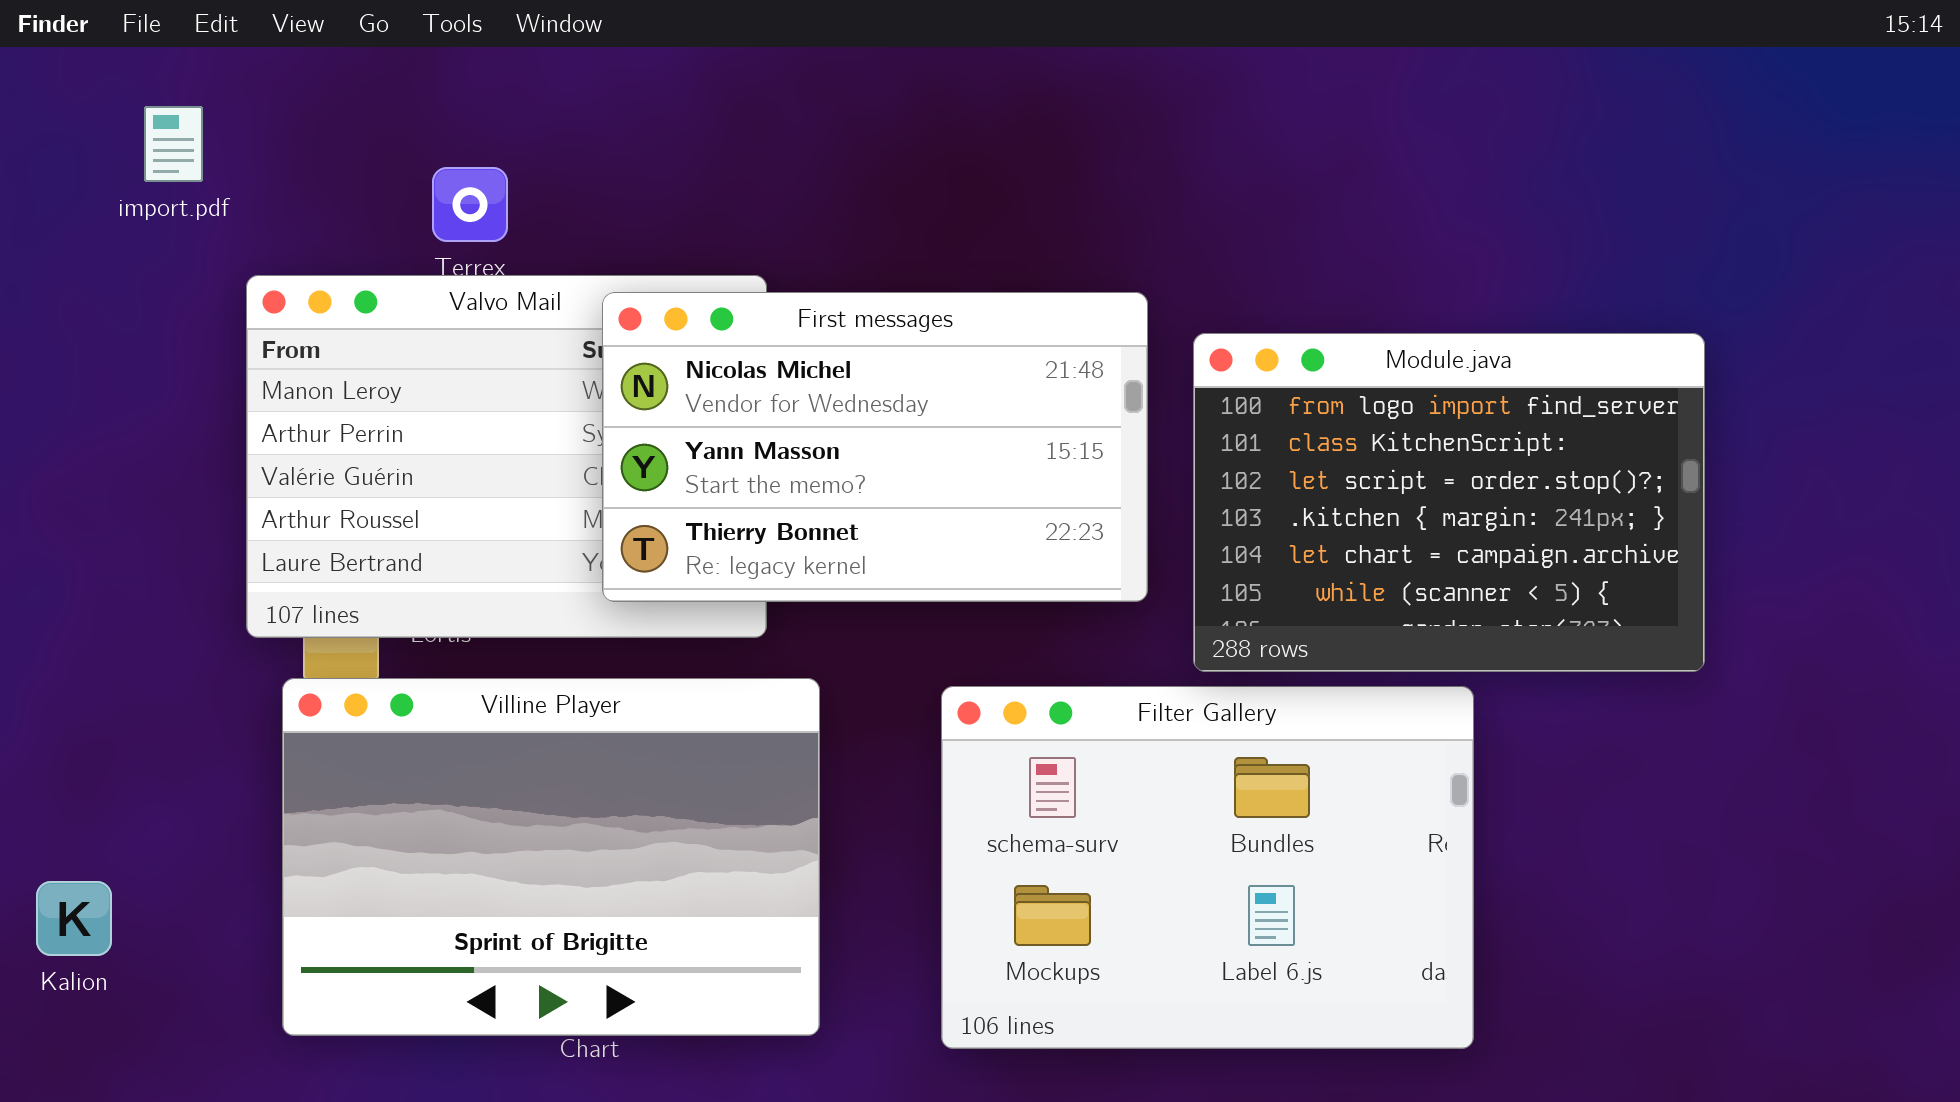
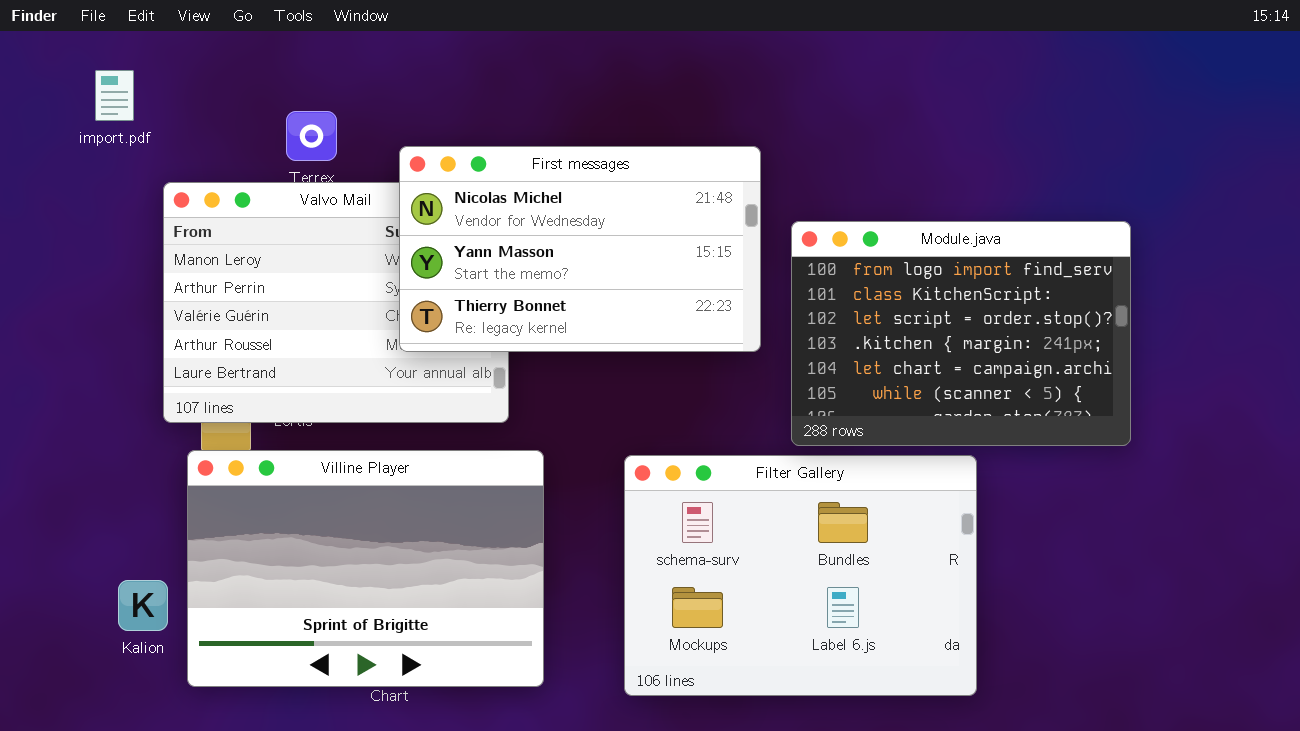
First messages: [602,292,1148,602] -> [399,146,761,352], moved
Kalion: [36,881,112,956] -> [118,580,168,631], moved

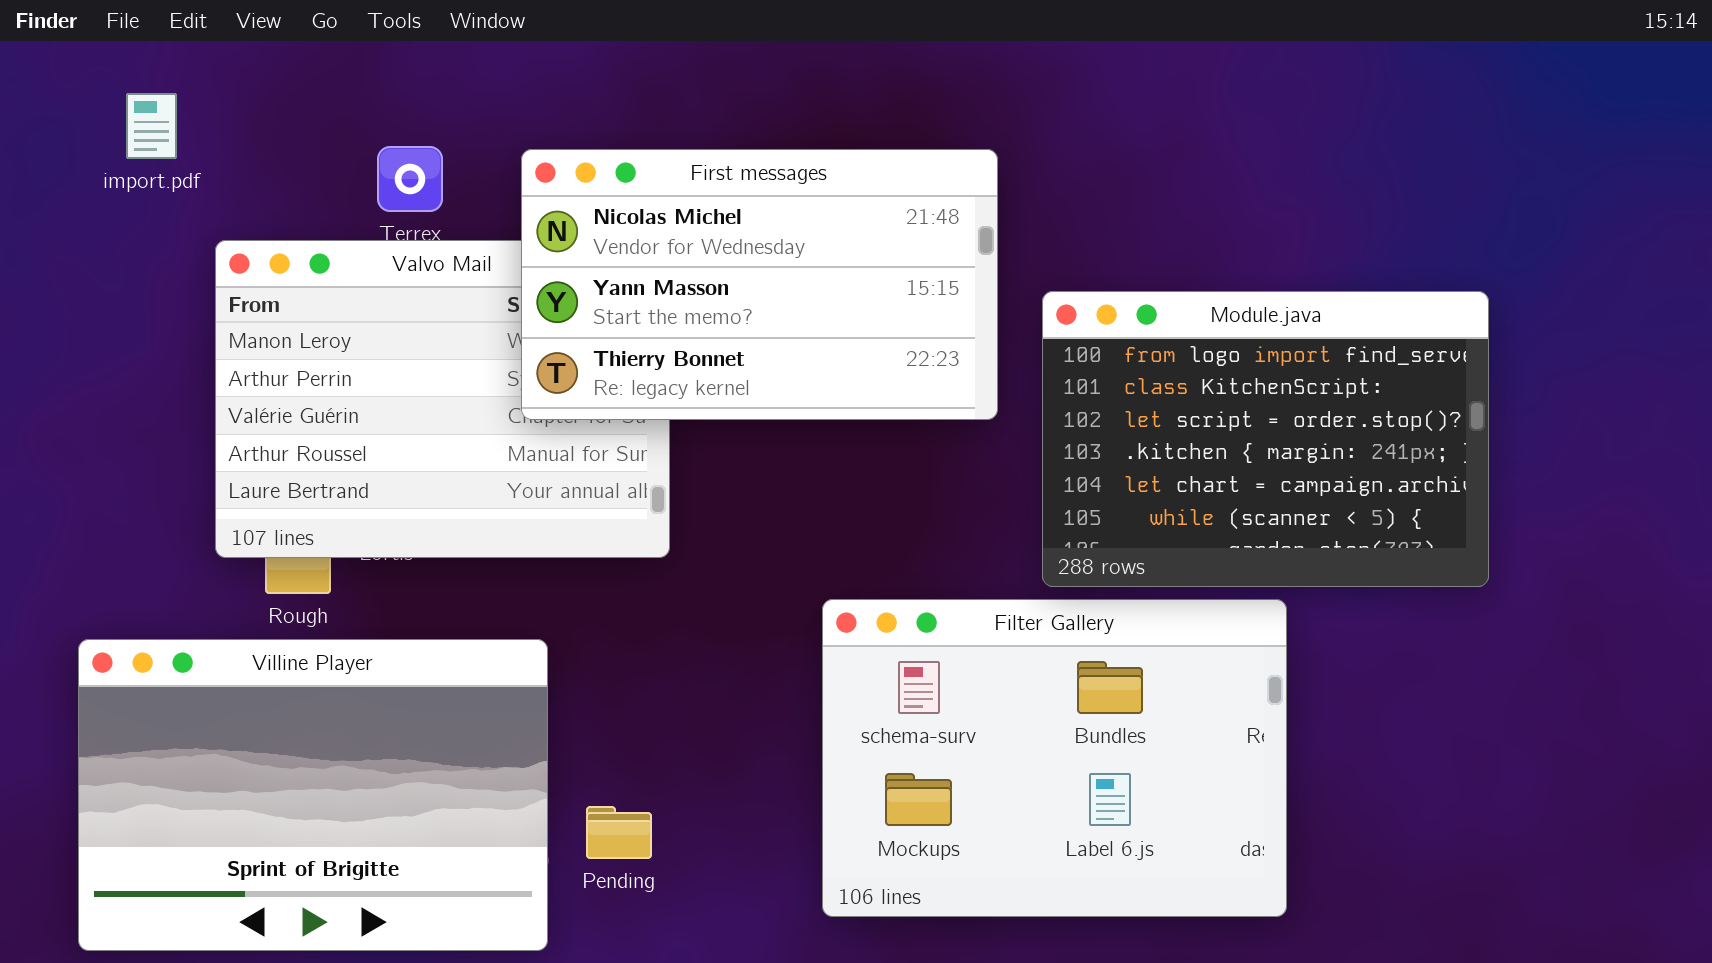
First messages: [399,146,761,352] -> [521,149,998,420], moved
Villine Player: [187,450,544,687] -> [78,639,548,951], moved

